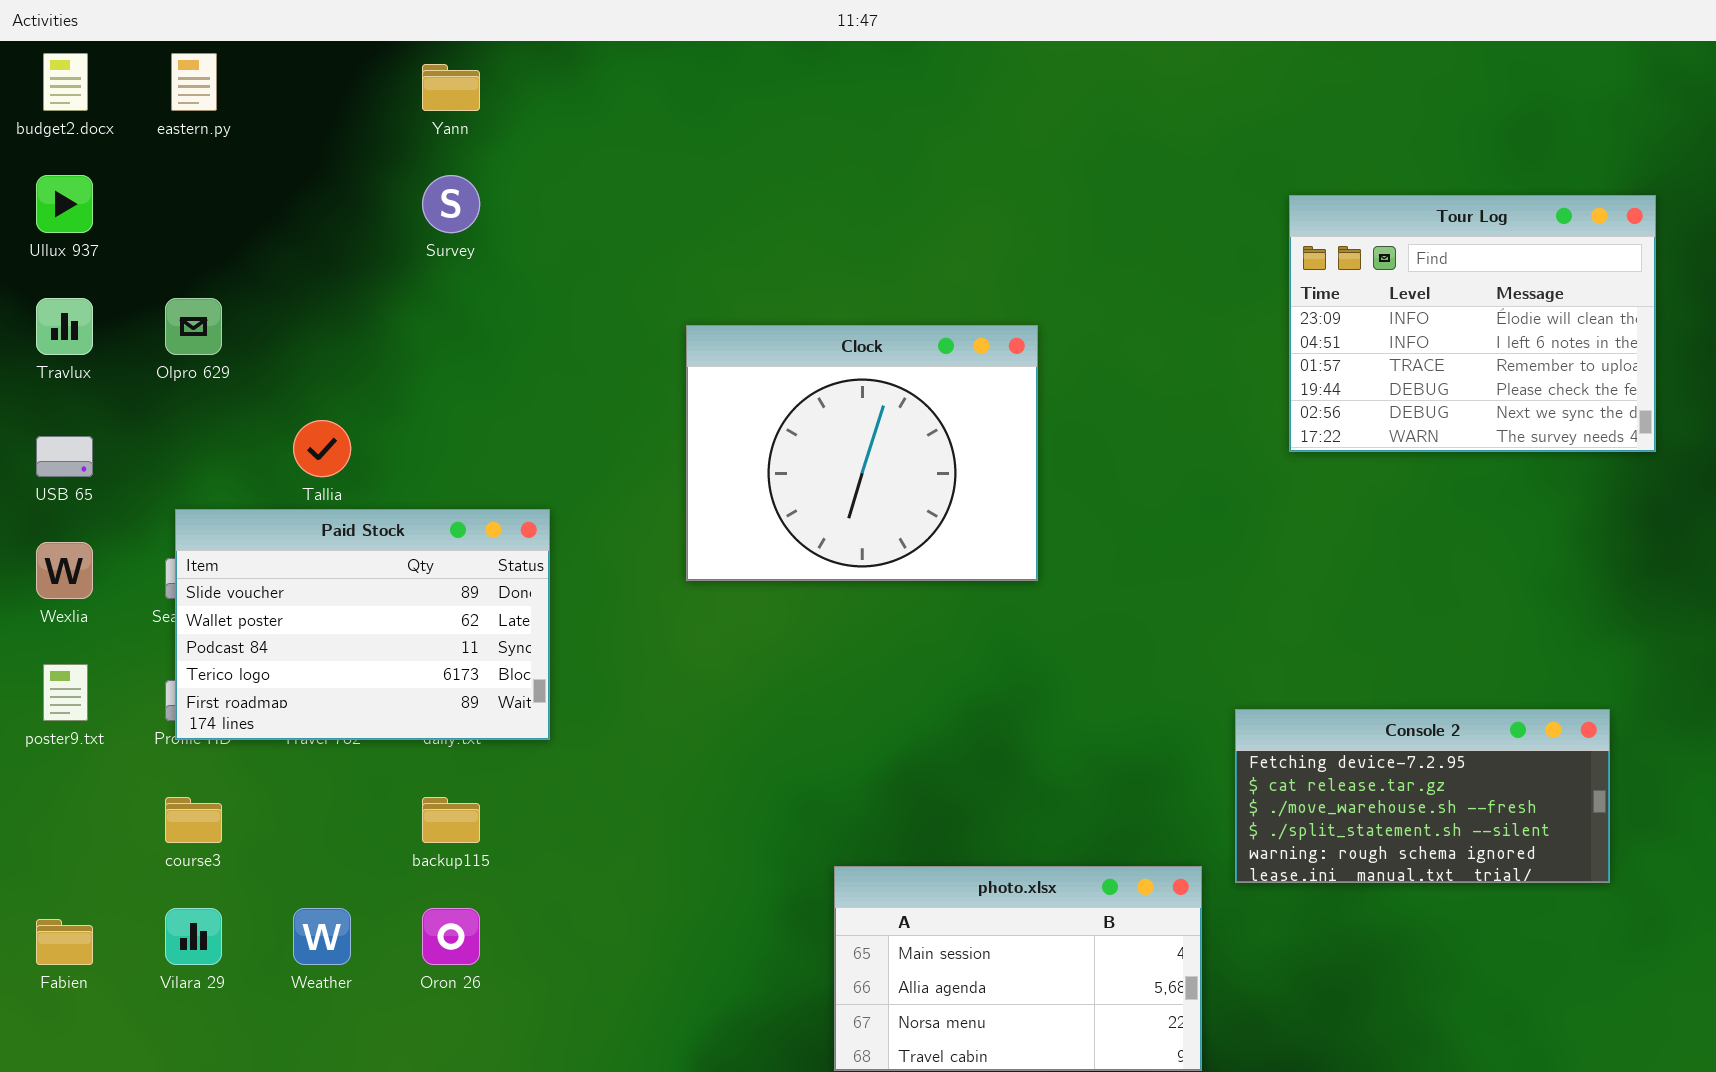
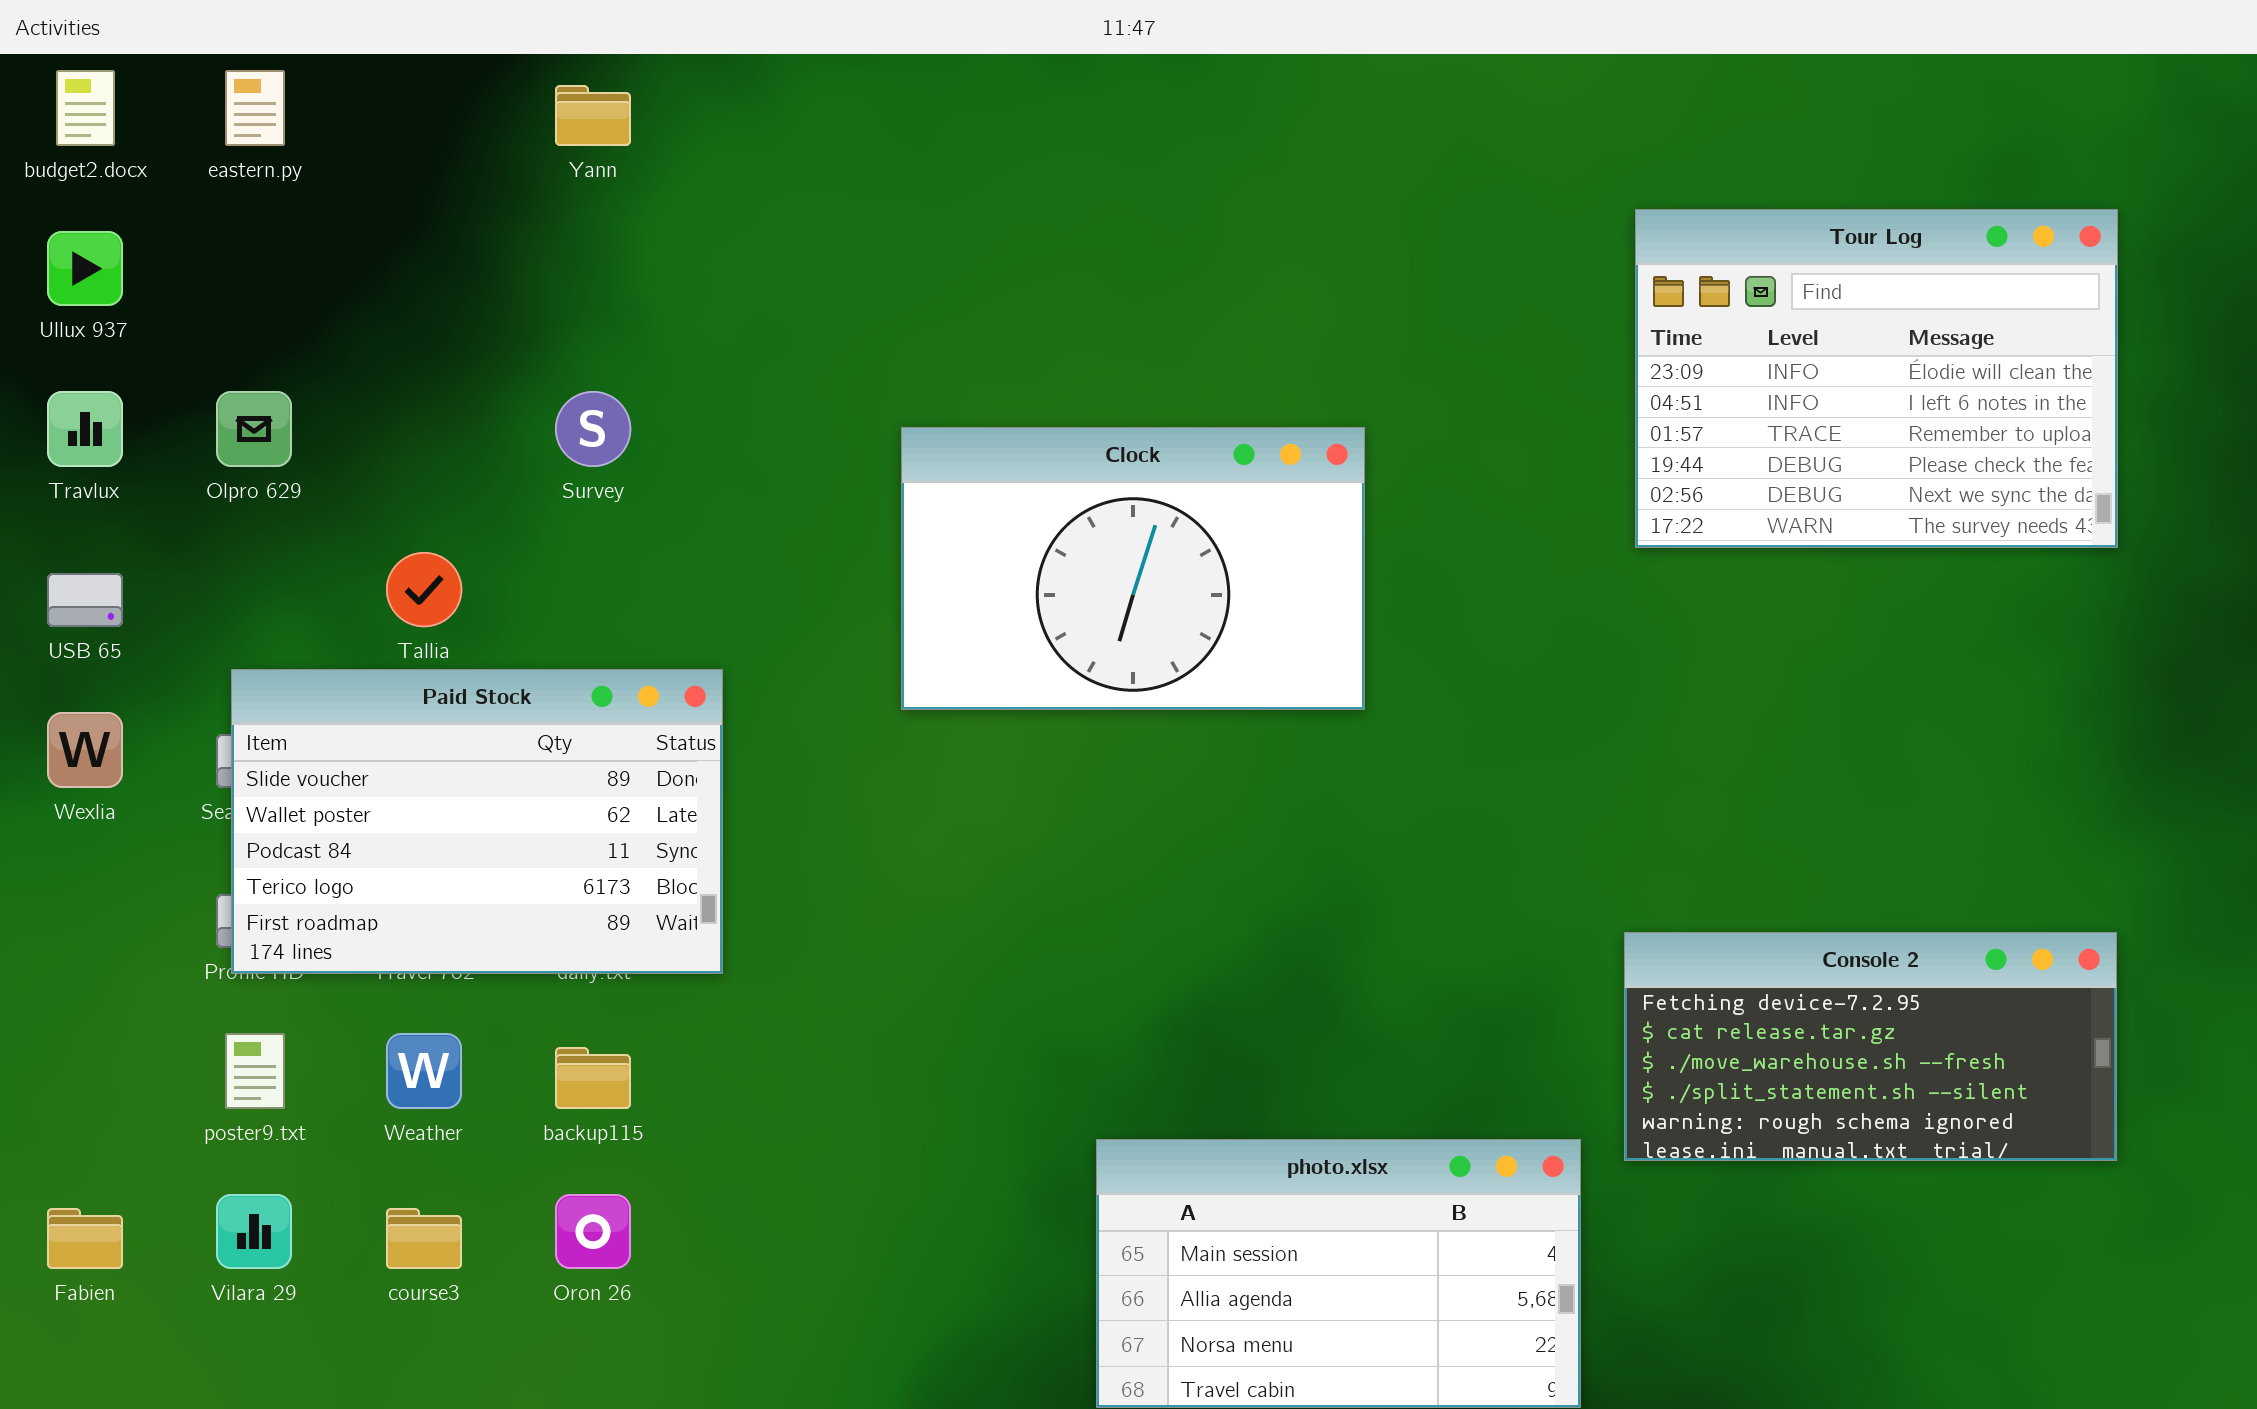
Survey: [422,175,480,233] -> [555,391,631,467], moved
Tour Log: [1289,195,1656,452] -> [1635,209,2118,548], moved
Clock: [686,325,1038,581] -> [901,427,1365,710], resized
poster9.txt: [43,664,88,721] -> [225,1033,285,1109], moved
course3: [165,797,222,843] -> [386,1208,462,1269], moved
Weather: [293,908,351,965] -> [386,1033,462,1109], moved

